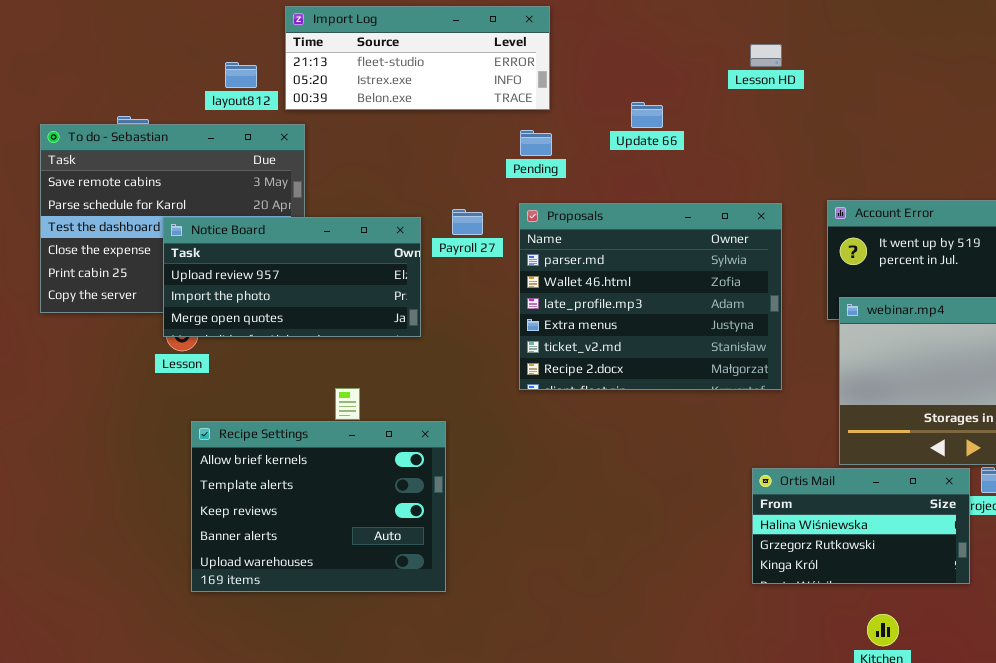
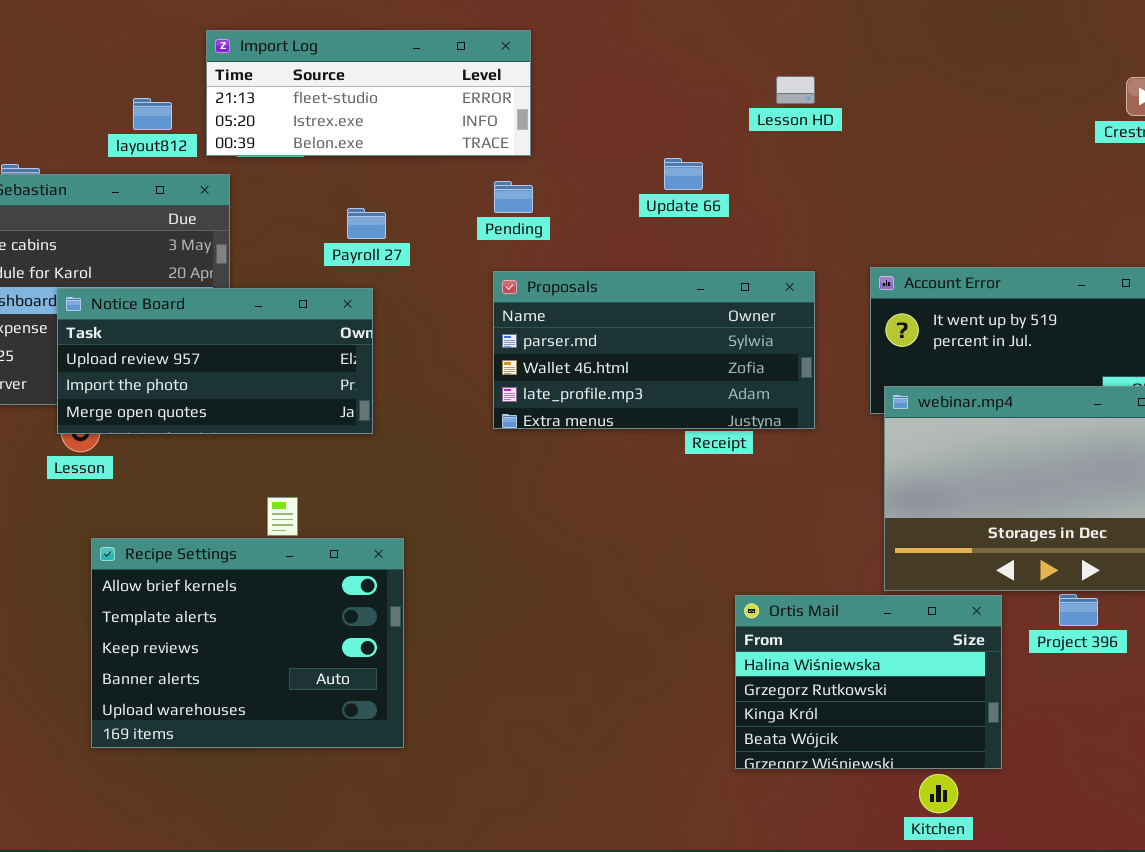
Update 66: [631,102,663,128] -> [664,158,703,190], moved
Proposals: [519,203,782,390] -> [493,271,815,429], resized
Payroll 27: [452,209,483,235] -> [347,208,386,239], moved
Ortis Mail: [752,468,970,584] -> [735,595,1002,769], moved, resized

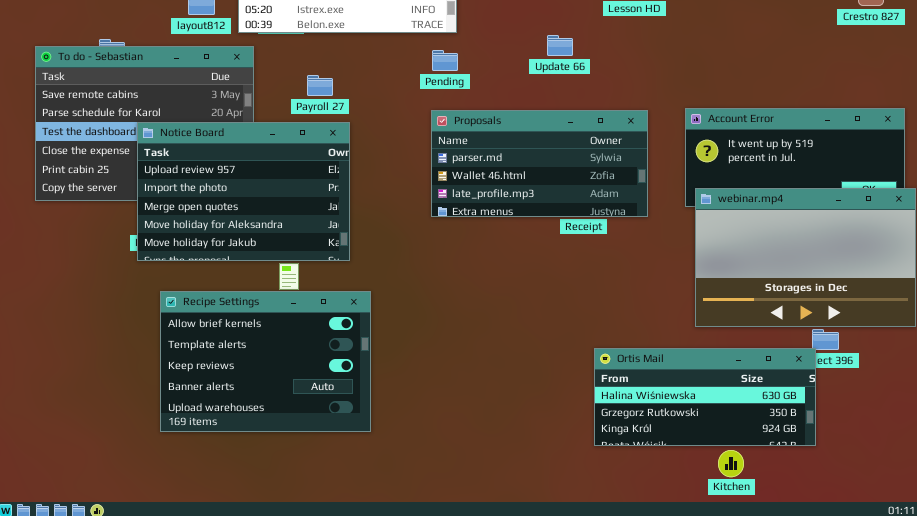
Payroll 27: [347,208,386,239] -> [307,75,333,96], moved
Notice Board: [57,288,373,434] -> [137,122,350,261], resized
Ortis Mail: [735,595,1002,769] -> [594,348,816,446], resized

